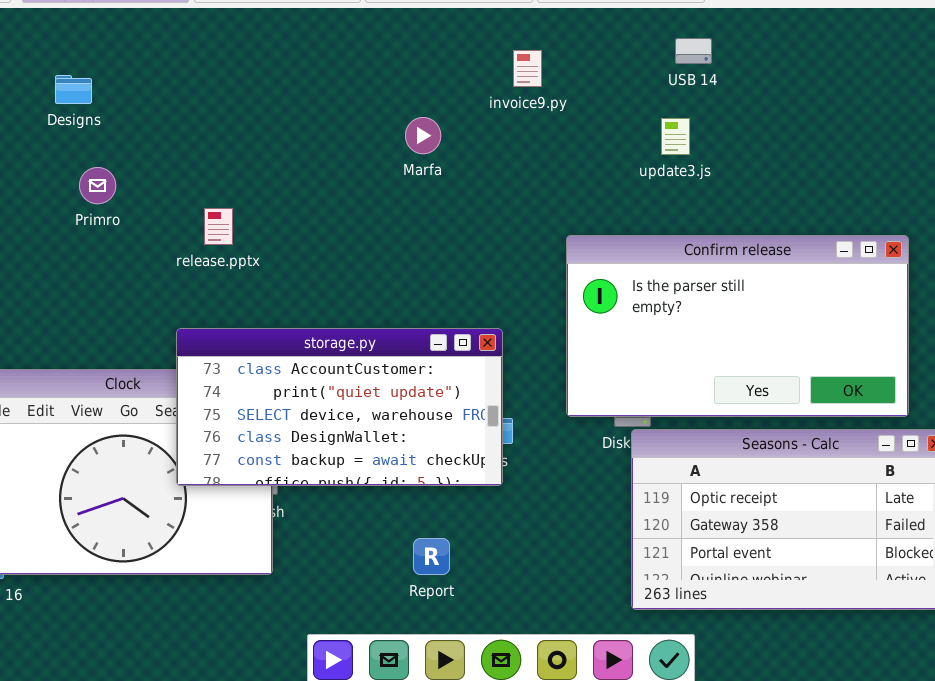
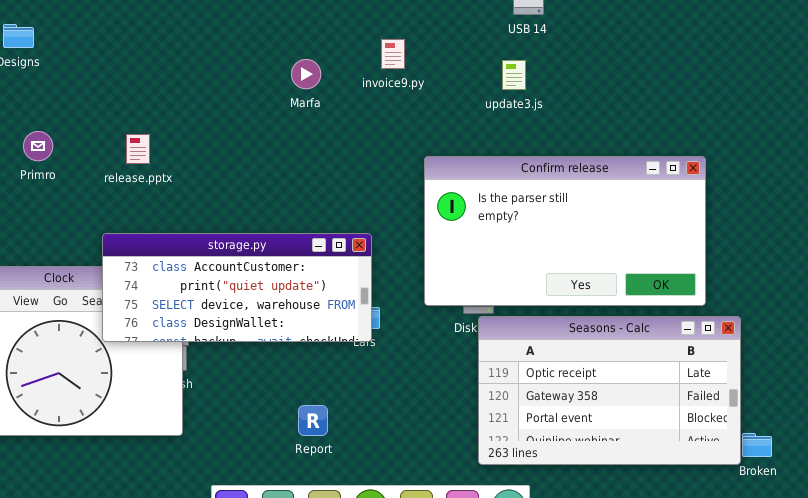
invoice9.py: [513,50,542,87] -> [381,39,405,69], moved
Primro: [79,167,116,204] -> [23,131,53,161], moved
storage.py: [176,328,503,486] -> [102,233,372,342], resized

